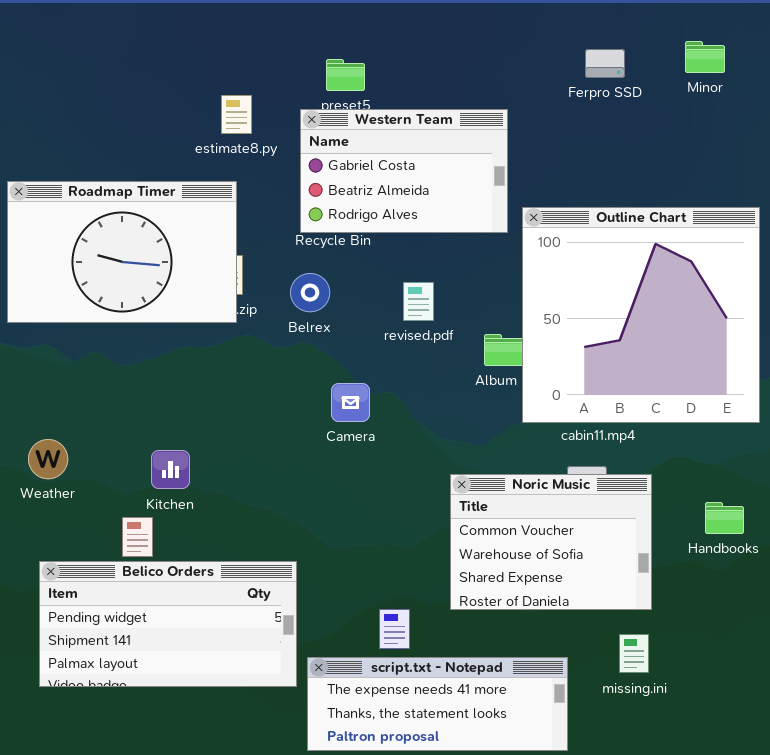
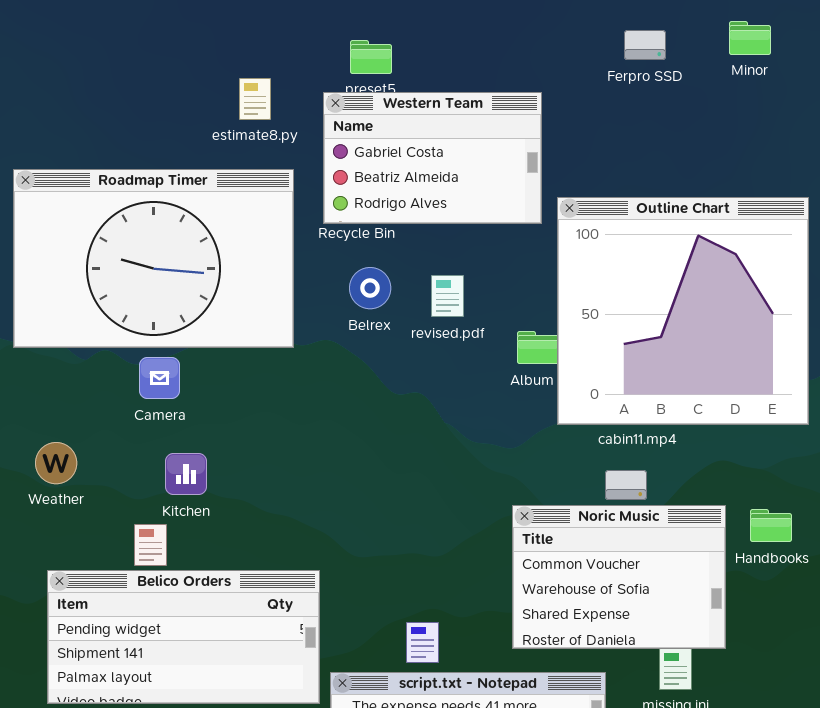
Roadmap Timer: [7,181,237,323] -> [13,169,294,348], resized
Belrex: [290,273,330,312] -> [349,267,391,309], moved
Camera: [331,383,370,422] -> [139,357,180,399], moved
Noric Music: [450,474,652,610] -> [512,505,726,649], moved

